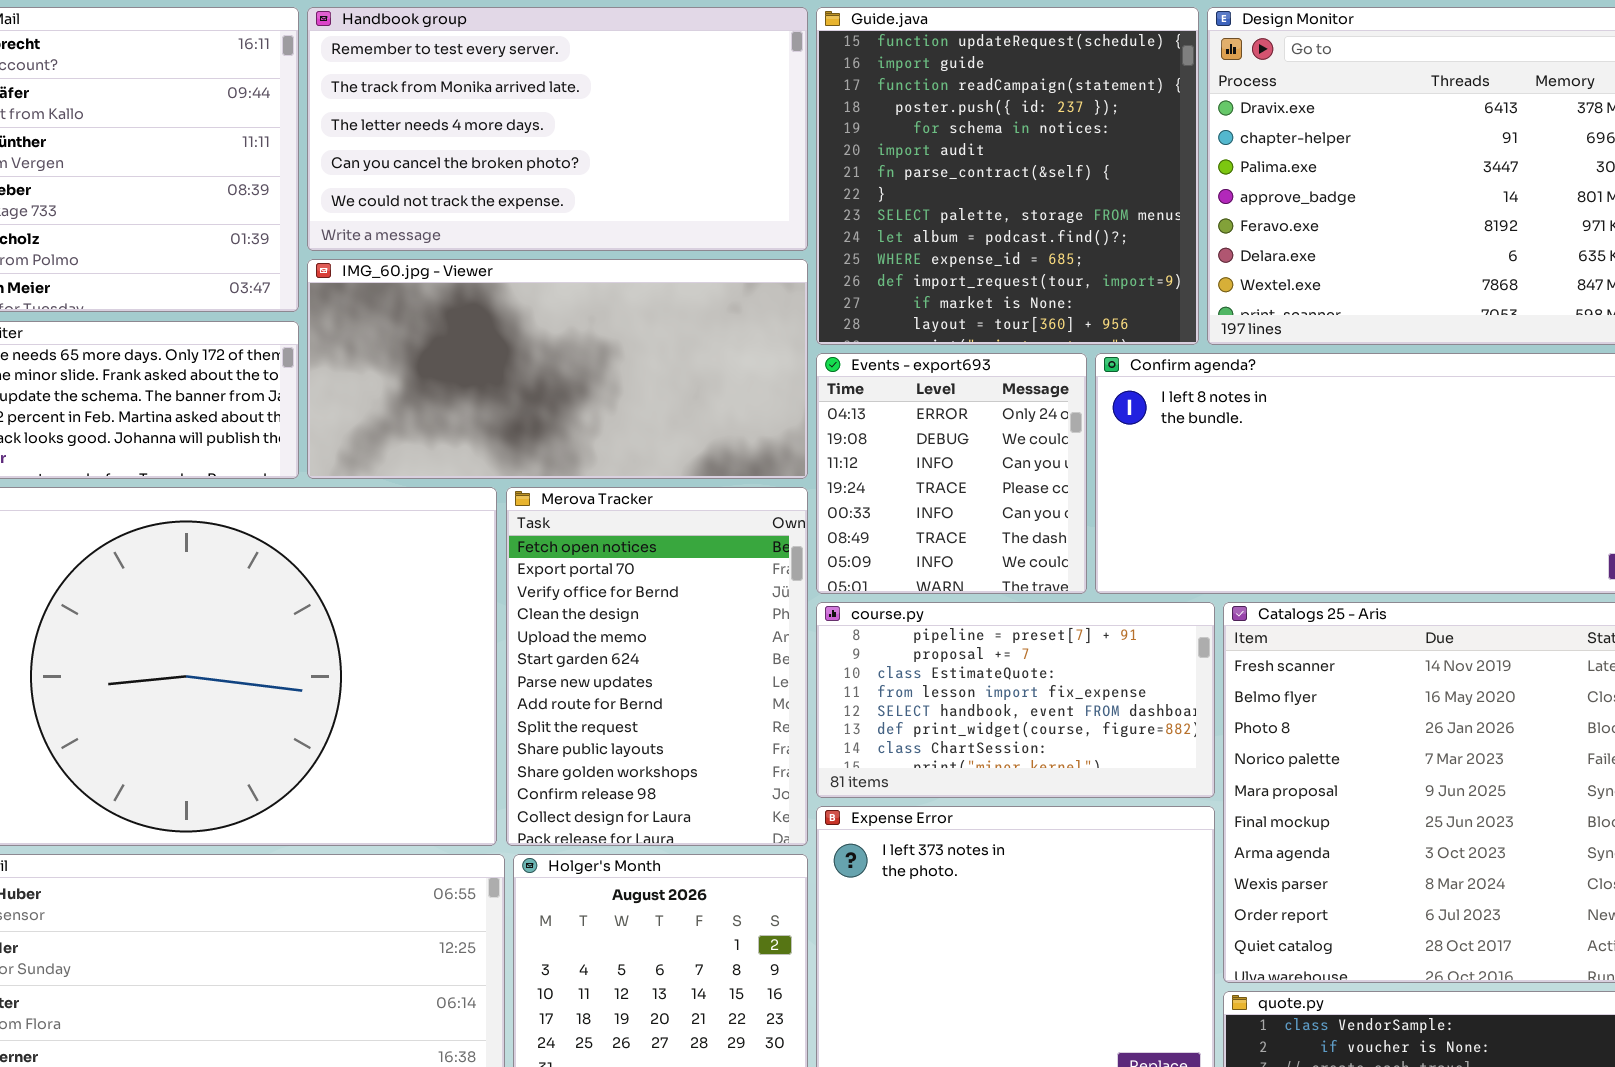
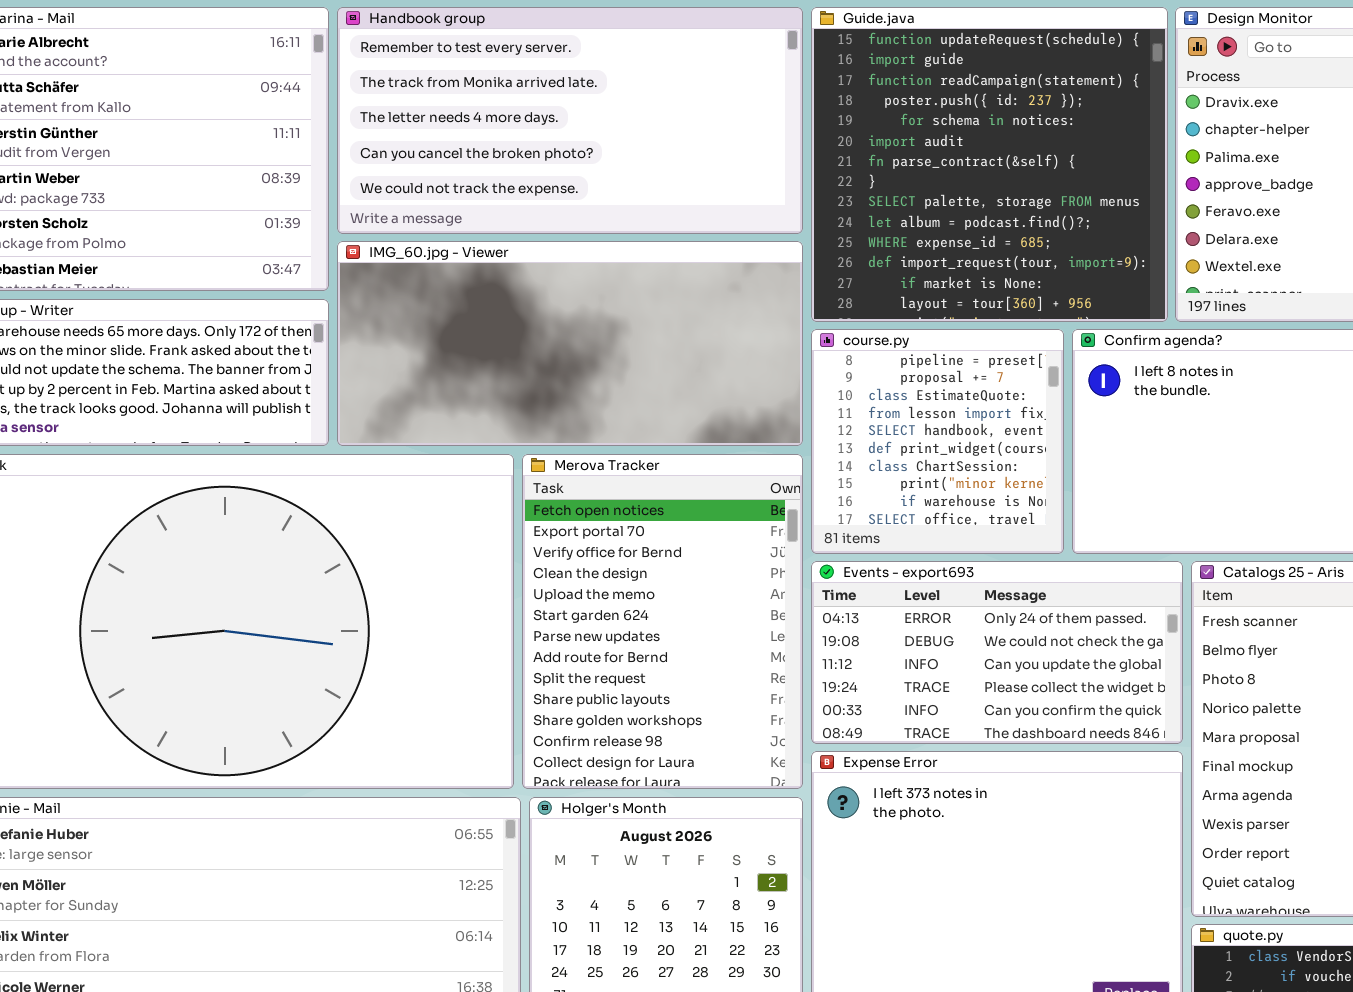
Events - export693: [816,353,1087,594] -> [811,561,1183,744], moved, resized
course.py: [816,602,1215,798] -> [811,329,1064,554], moved, resized

